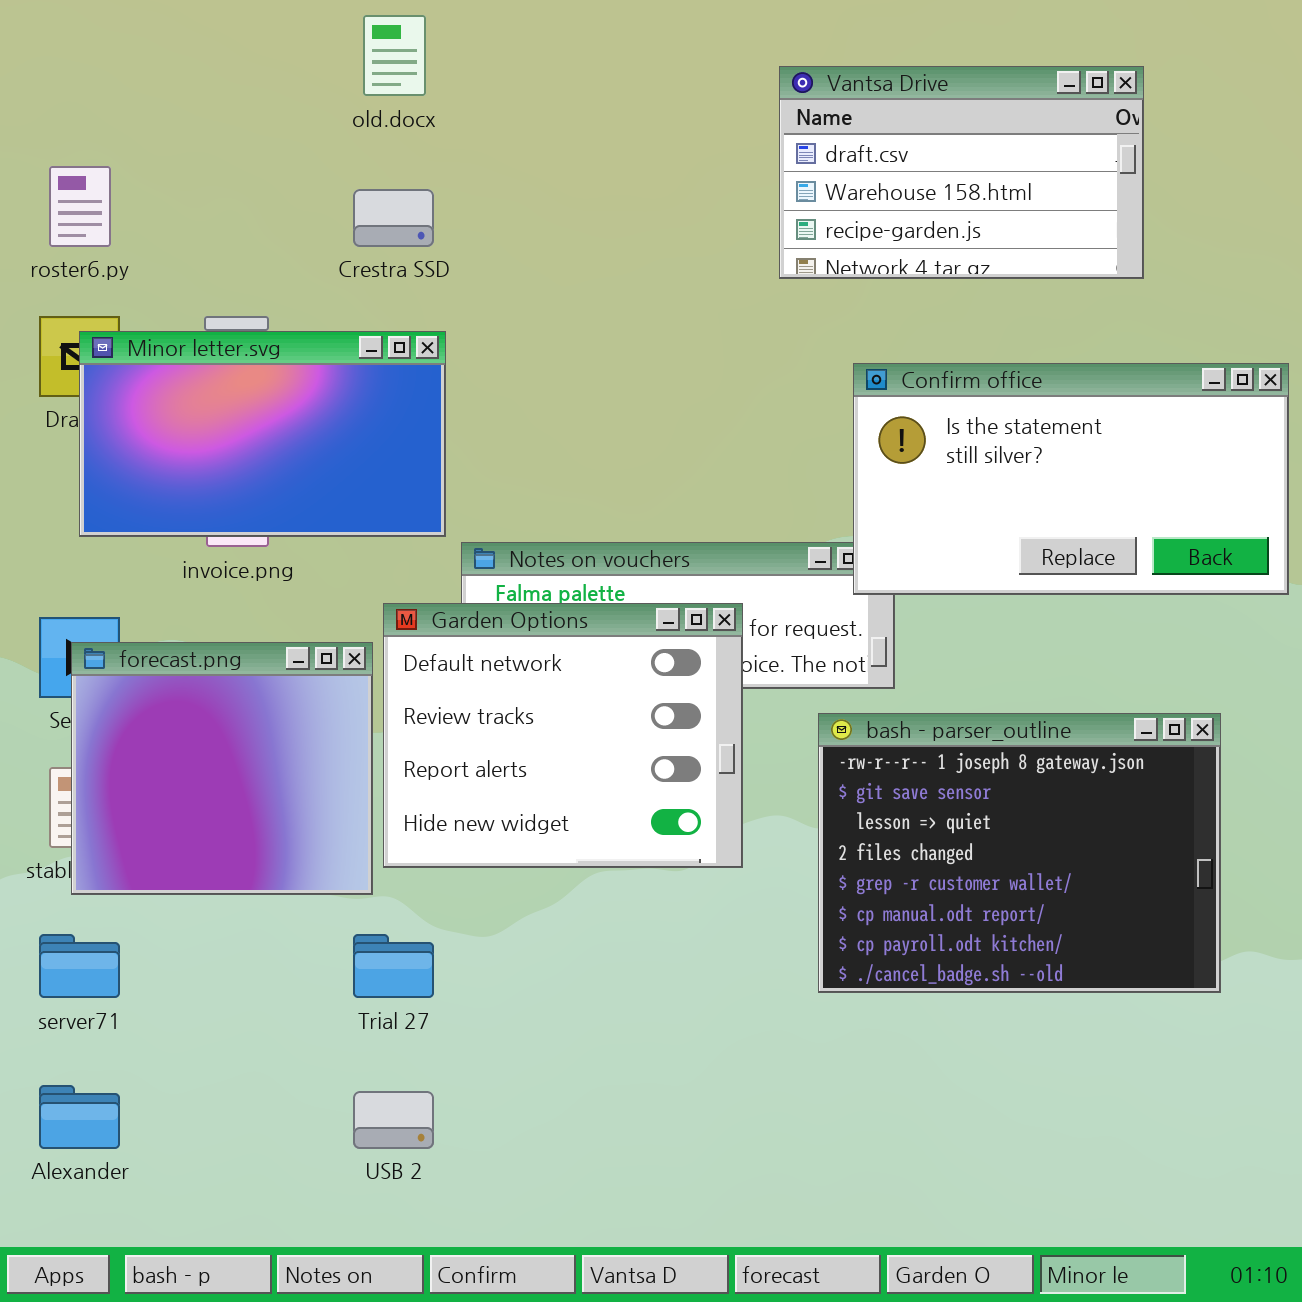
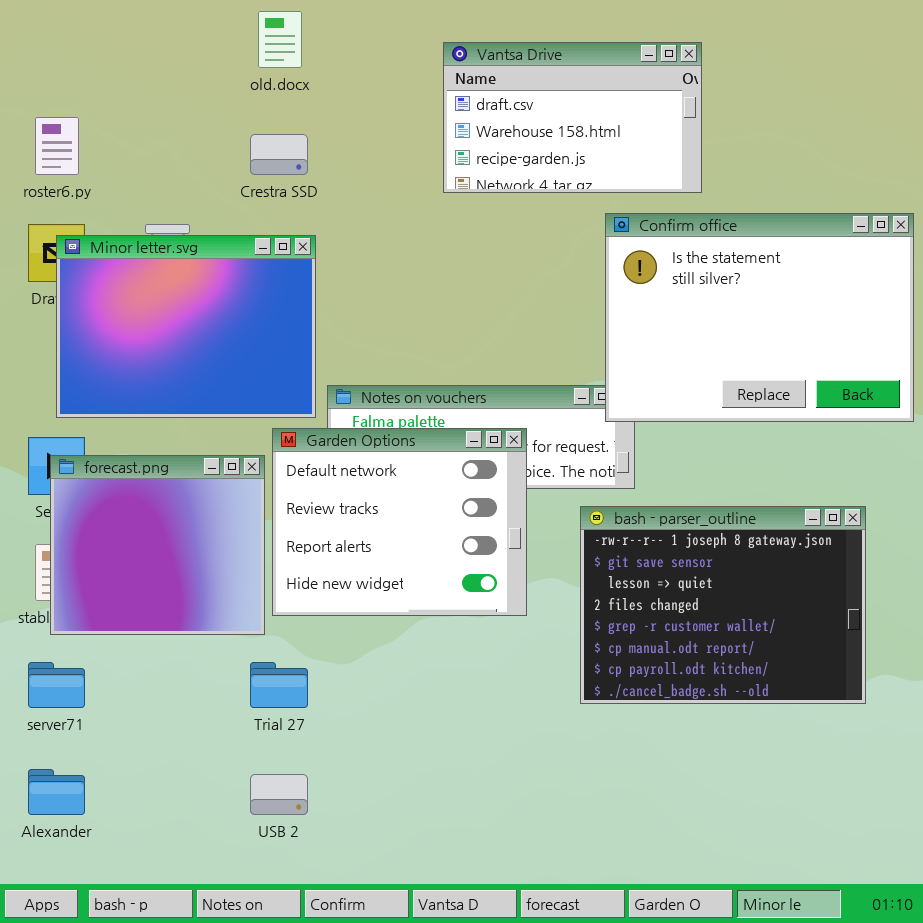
Vantsa Drive: [779,66,1144,279] -> [443,42,702,193], moved
Minor letter.svg: [79,331,446,537] -> [56,235,316,418], resized
Confirm office: [853,363,1289,595] -> [605,213,914,422], resized

